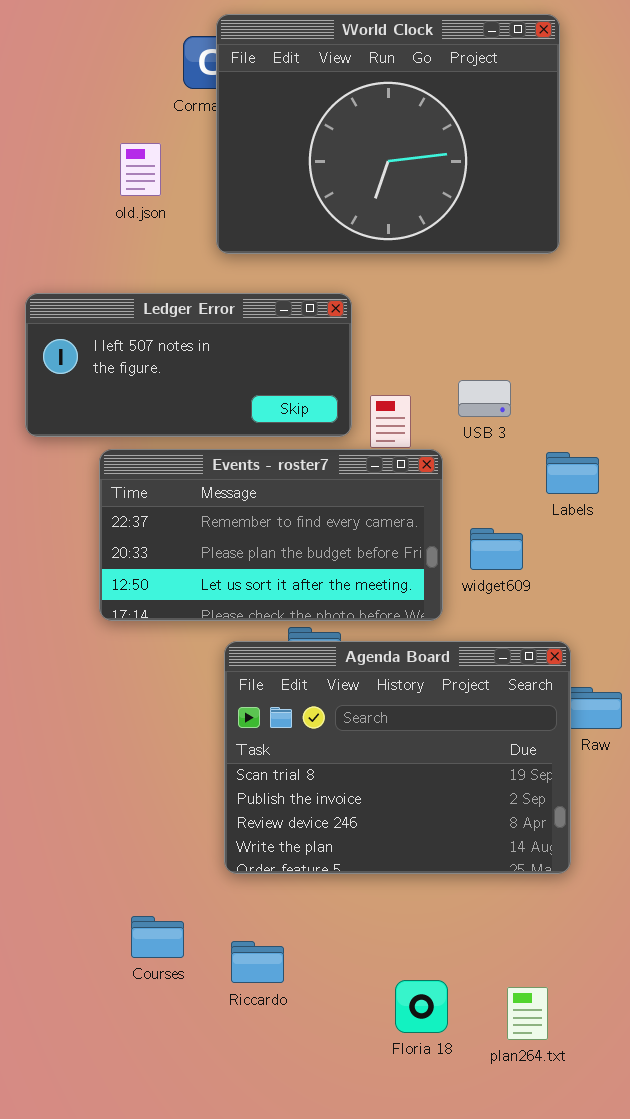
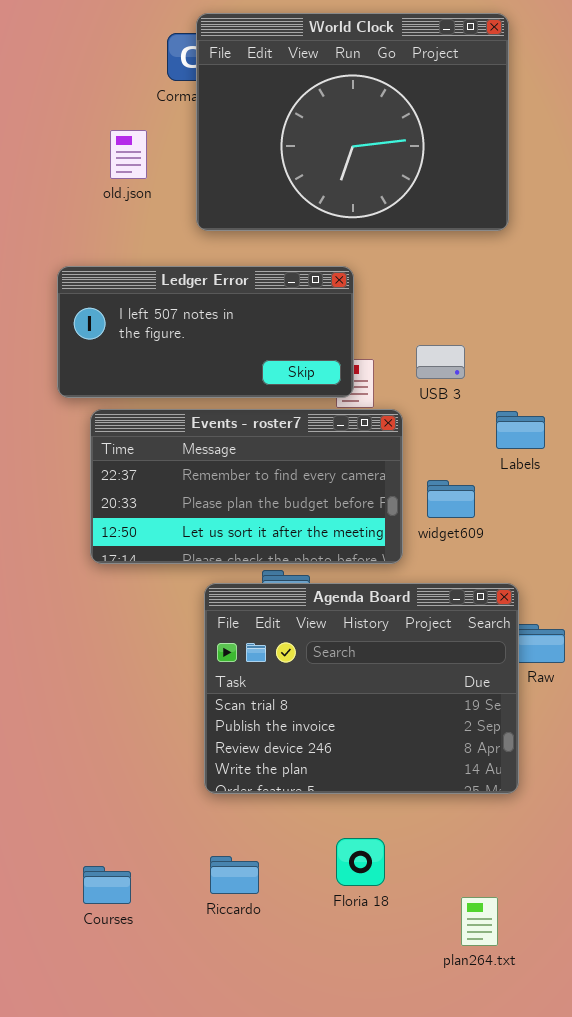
Ledger Error: [25,293,352,437] -> [57,266,354,398], moved
Courses: [131,916,184,958] -> [83,866,131,904], moved
Floria 18: [395,980,448,1033] -> [336,838,385,886], moved

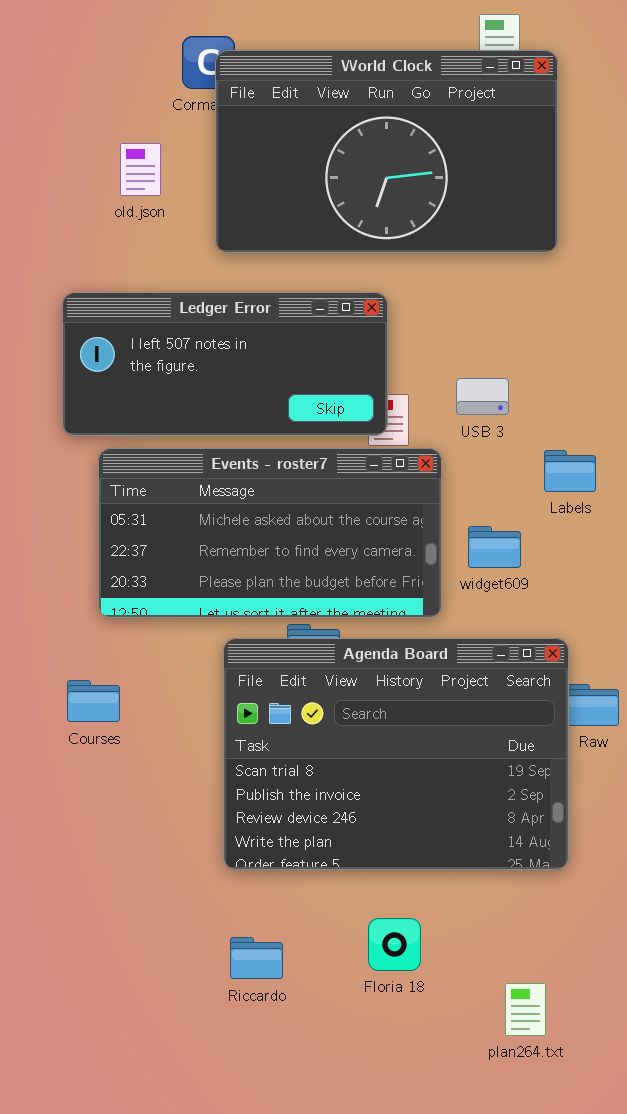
World Clock: [196,13,509,231] -> [215,50,558,253], resized
Events - roster7: [90,409,403,564] -> [98,448,442,618], scrolled up 1 row
Courses: [83,866,131,904] -> [67,680,120,722], moved

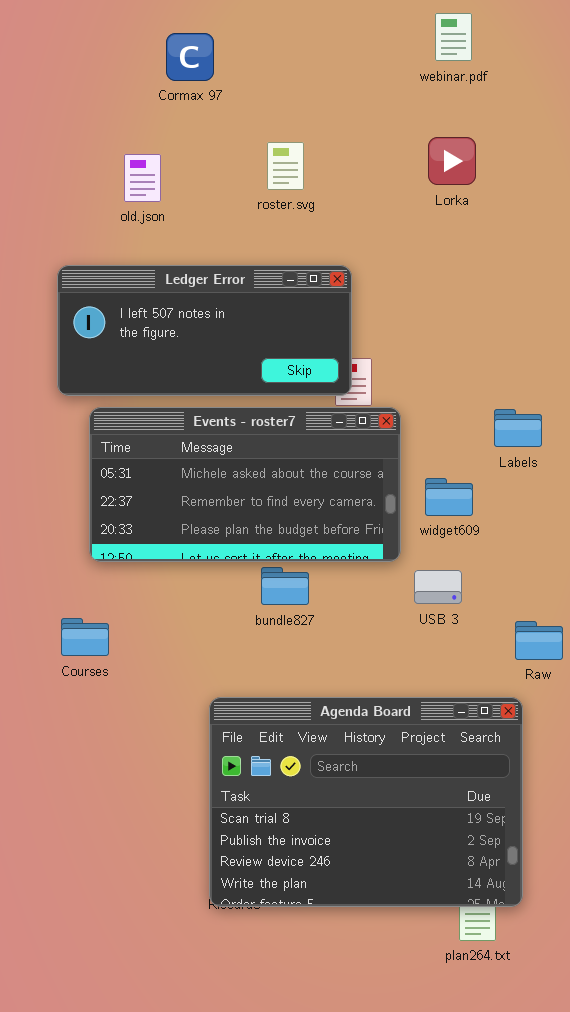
World Clock: [215,50,558,253] -> none, closed
old.json: [120,143,161,196] -> [124,154,161,202], moved
USB 3: [456,378,509,415] -> [414,570,462,604], moved
Agenda Board: [223,638,569,870] -> [209,697,523,907], moved

